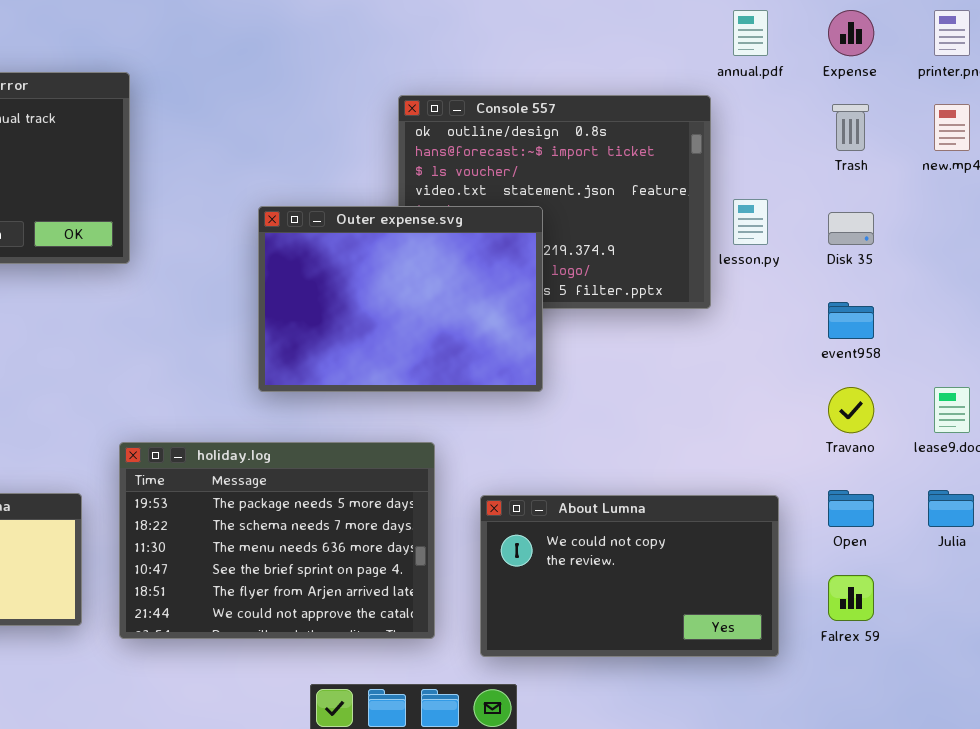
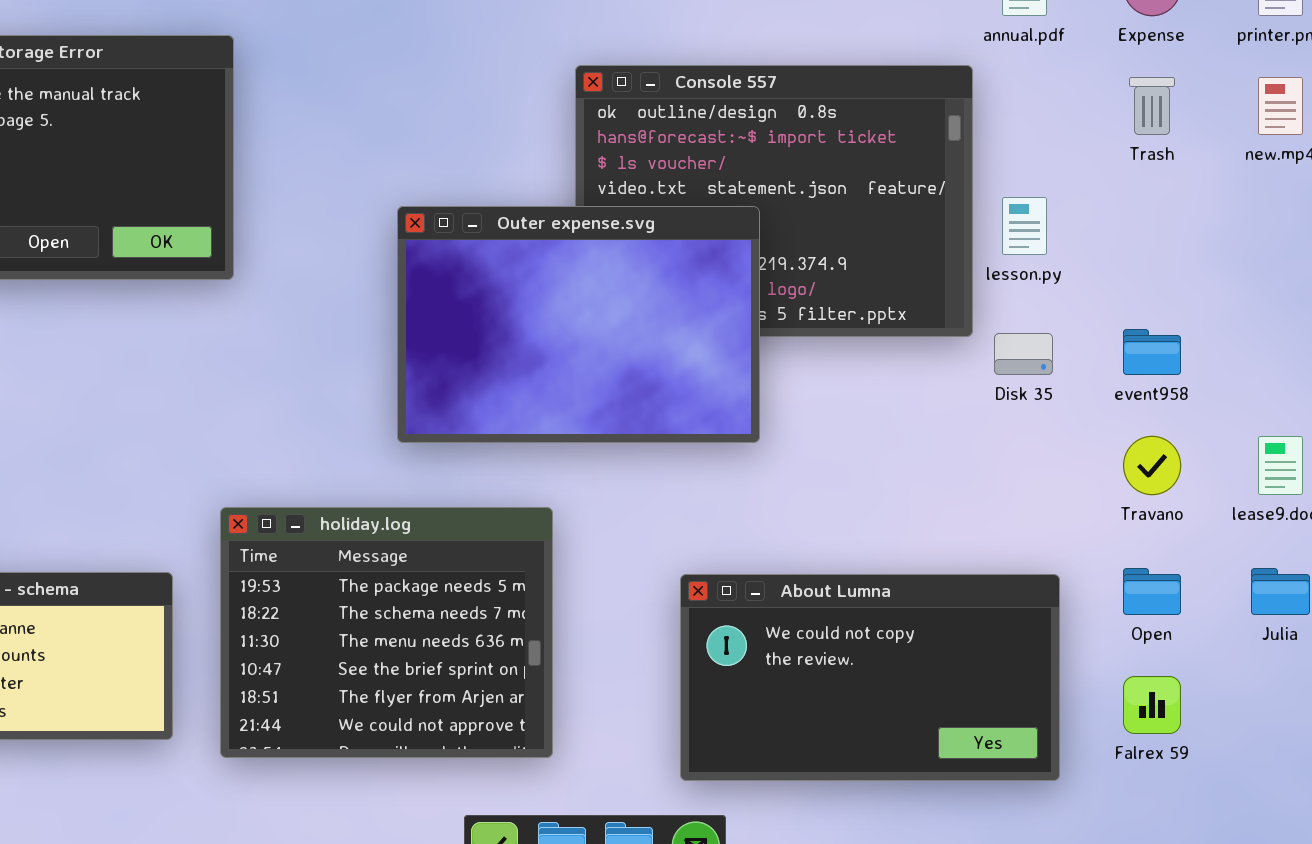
Disk 35: [828,212,874,245] -> [994,333,1053,375], moved
holiday.log: [119,442,435,639] -> [220,507,553,758], resized

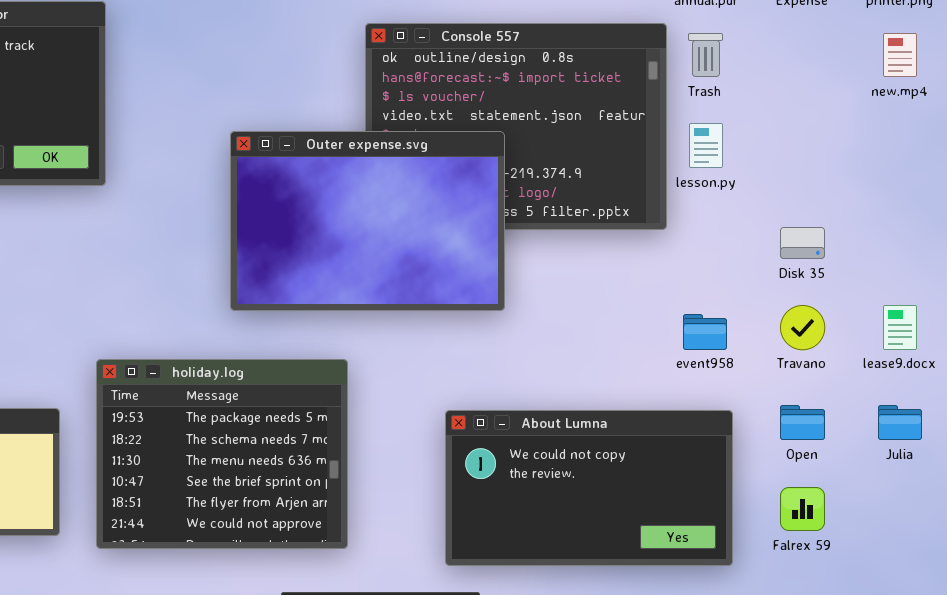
Trash: [1129,77,1175,135] -> [688,33,723,77], moved
event958: [1123,329,1181,375] -> [683,314,727,350], moved
Disk 35: [994,333,1053,375] -> [780,227,825,259], moved

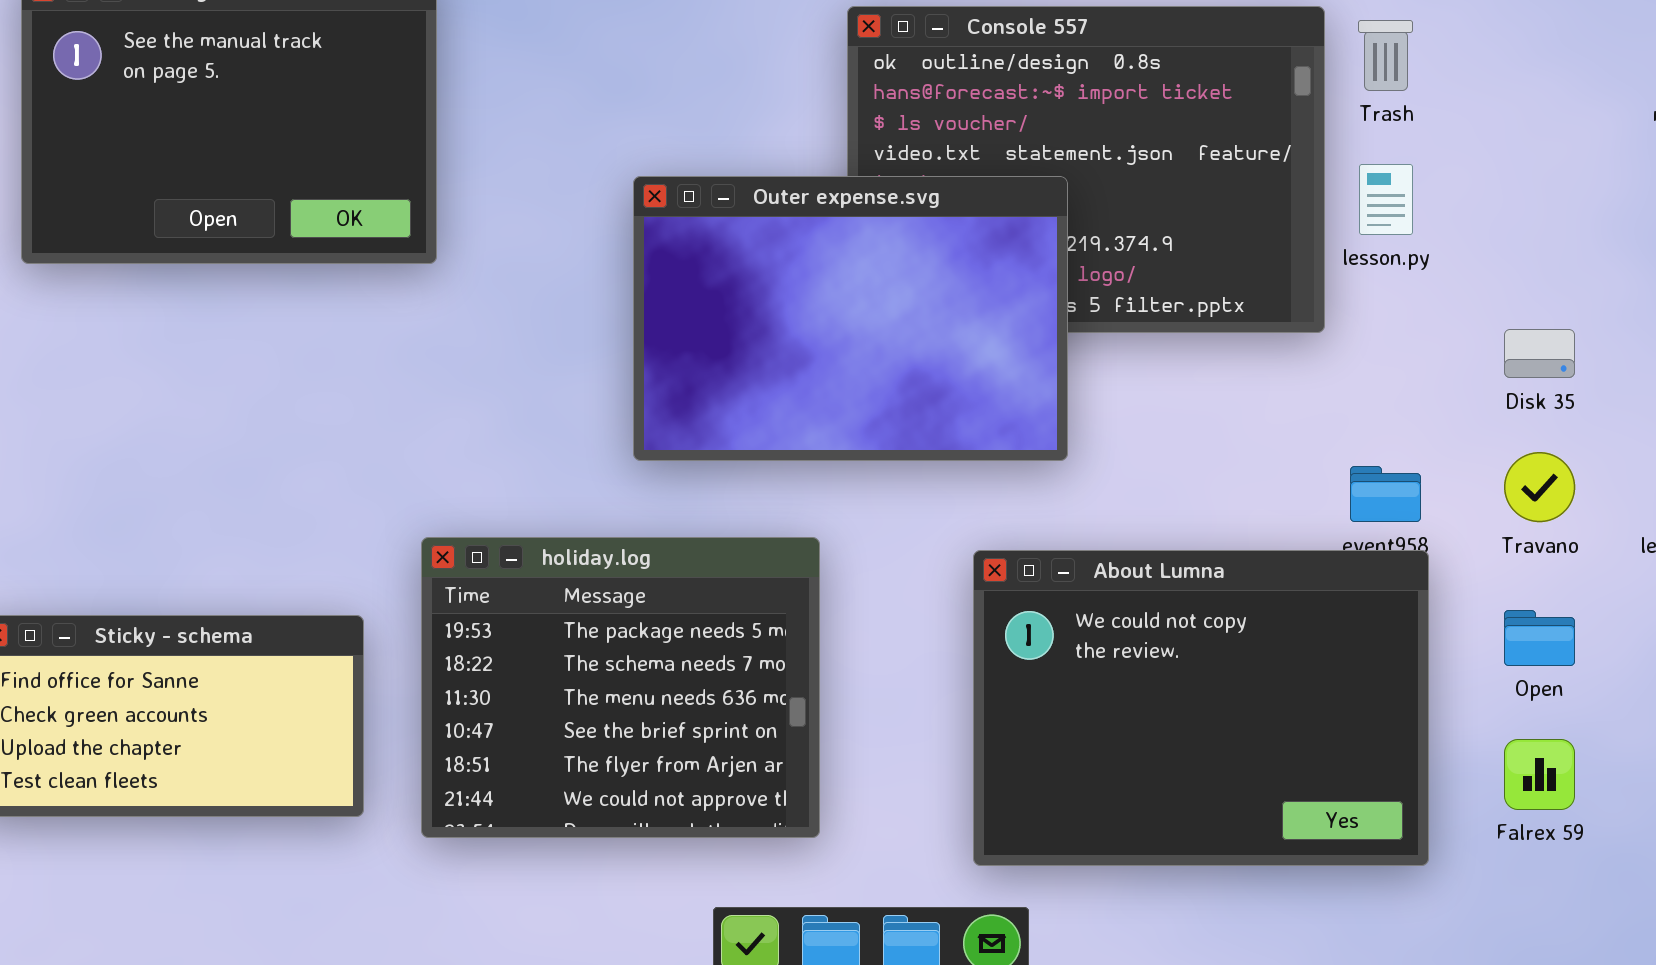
About Lumna: [445,410,733,566] -> [973,550,1429,866], resized

